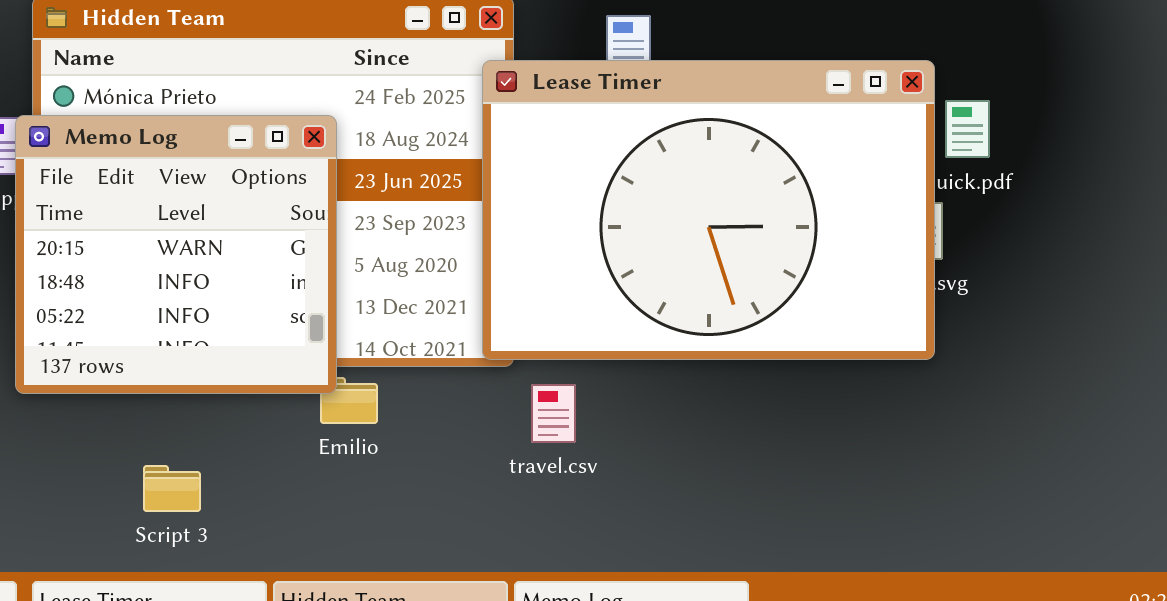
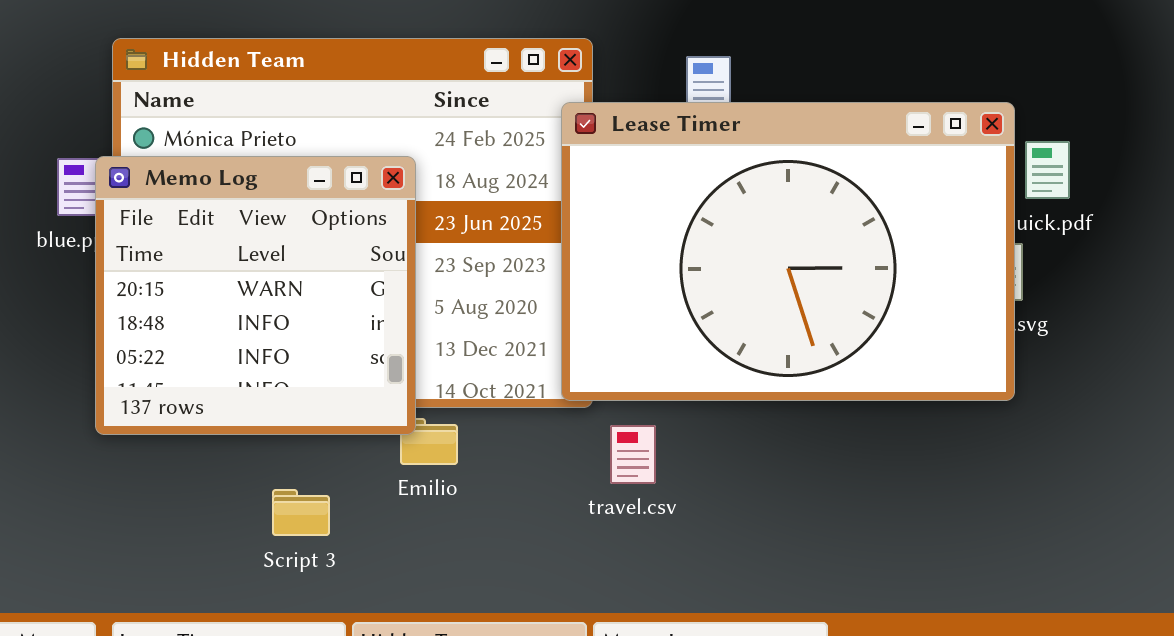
Script 3: [143,465,201,512] -> [272,489,330,536], moved

